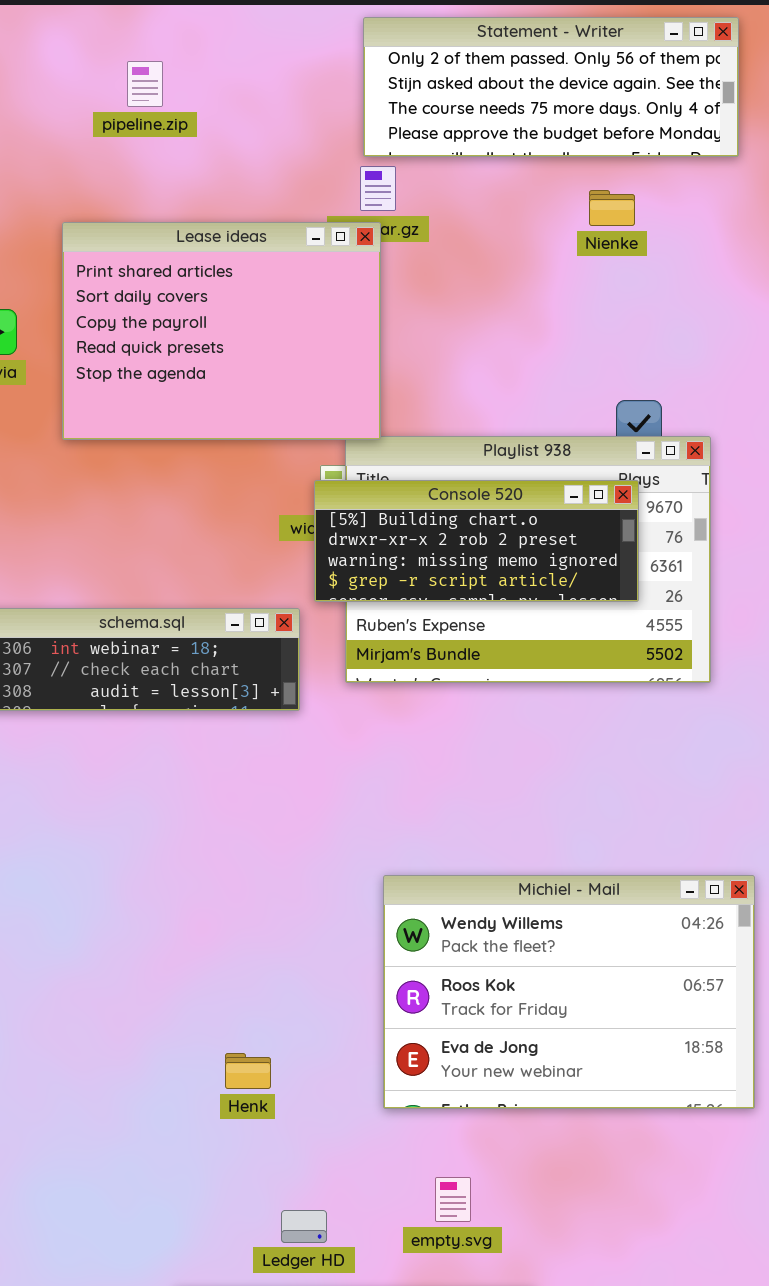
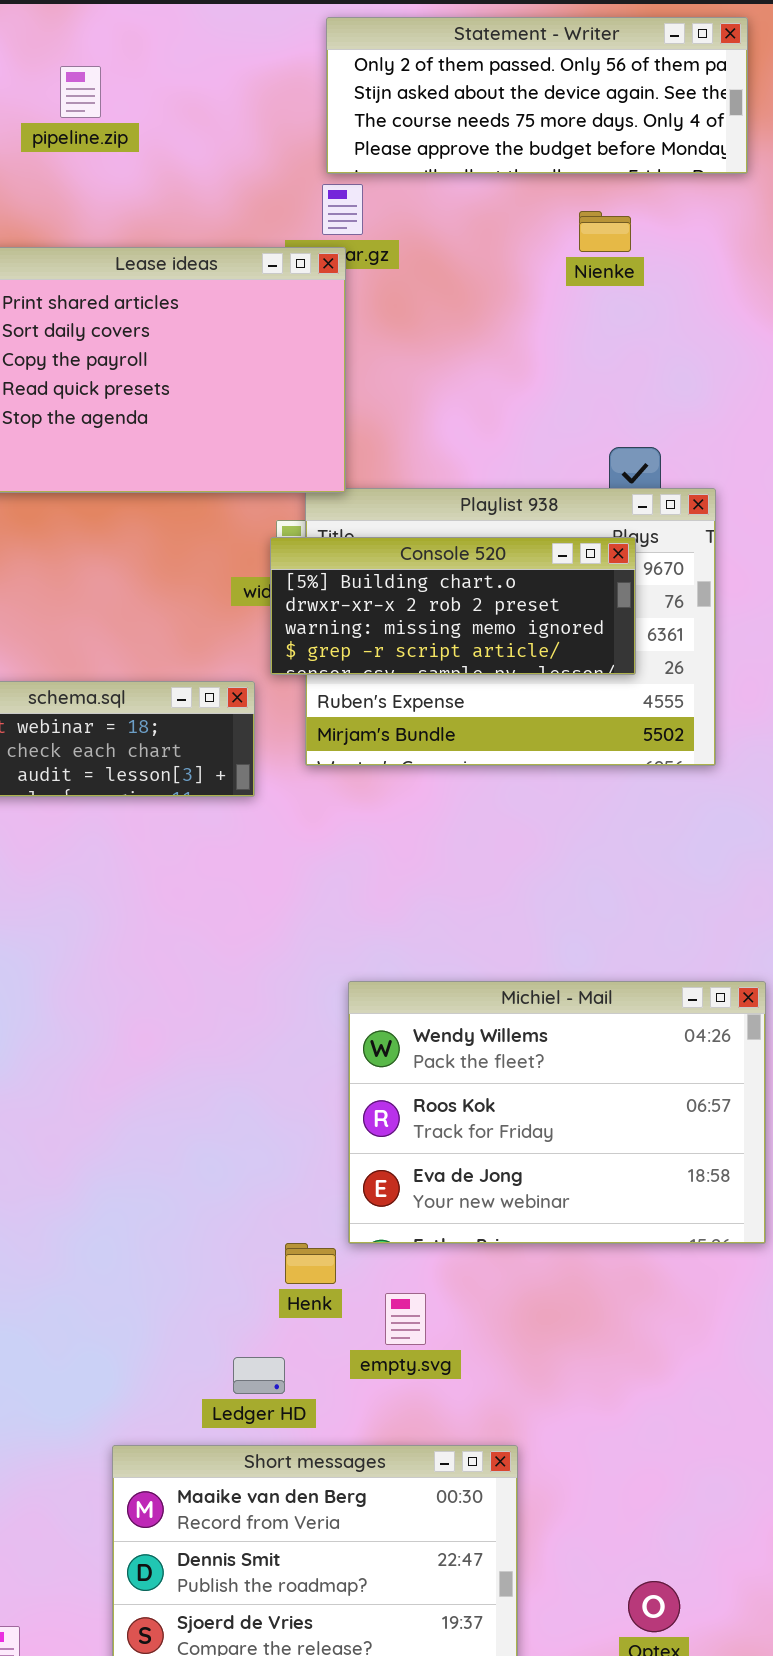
Henk: [225,1053,271,1089] -> [285,1243,336,1284], moved
empty.svg: [435,1177,471,1222] -> [385,1293,426,1345], moved

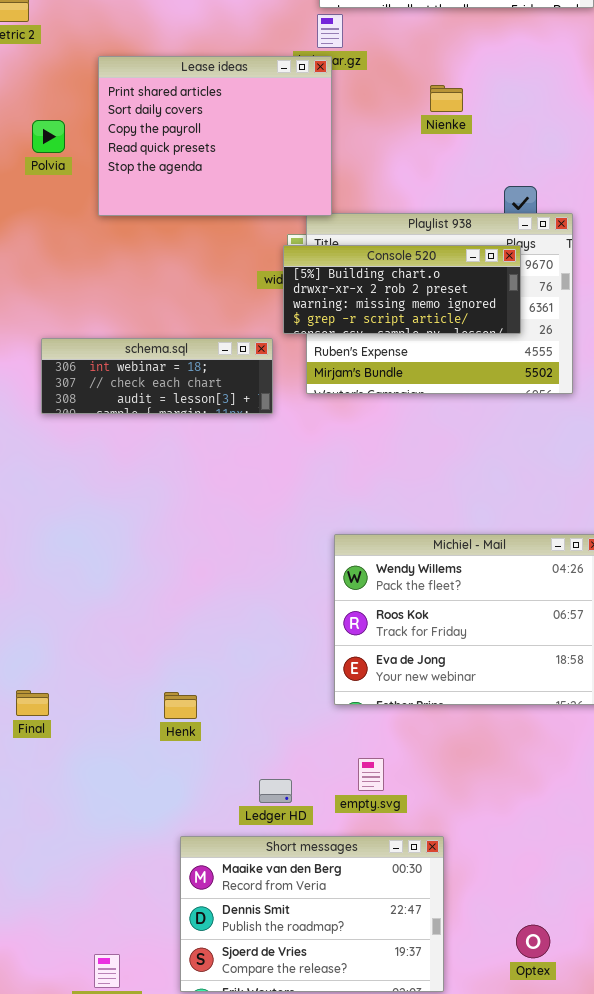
Nienke: [579,211,631,252] -> [430,85,463,112], moved
Henk: [285,1243,336,1284] -> [164,692,197,719], moved
empty.svg: [385,1293,426,1345] -> [358,758,384,791], moved

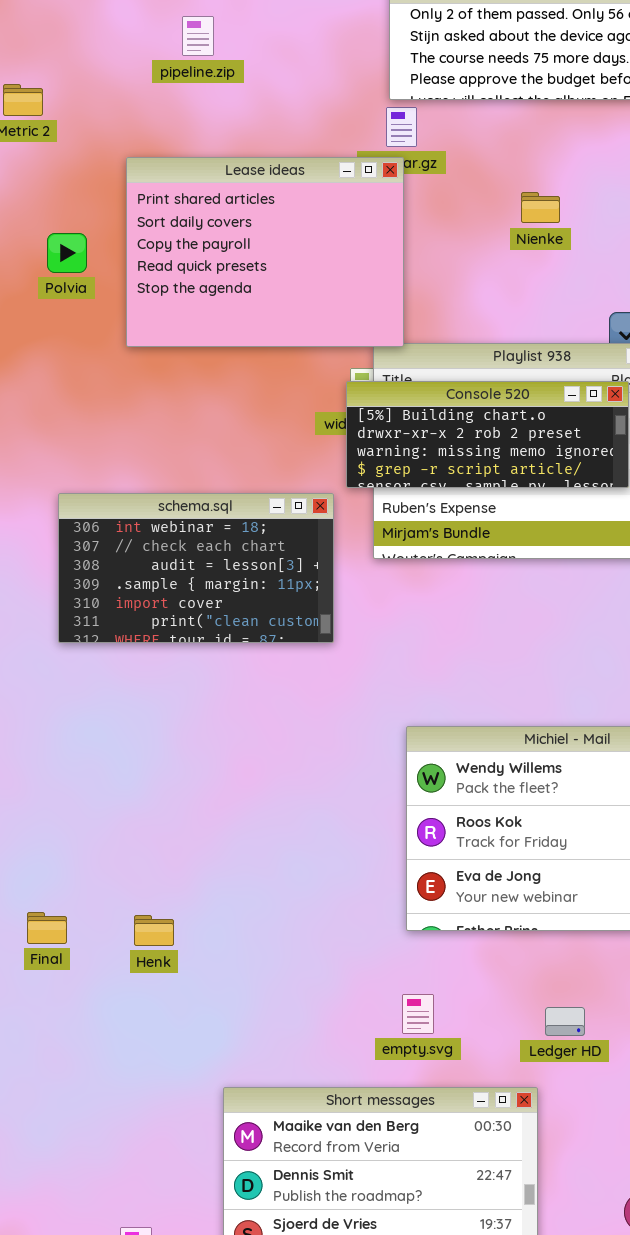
schema.sql: [41,338,273,414] -> [58,493,334,643], resized
Henk: [164,692,197,719] -> [134,915,174,946], moved
empty.svg: [358,758,384,791] -> [402,994,434,1034], moved
Ledger HD: [259,779,292,803] -> [545,1007,585,1036], moved

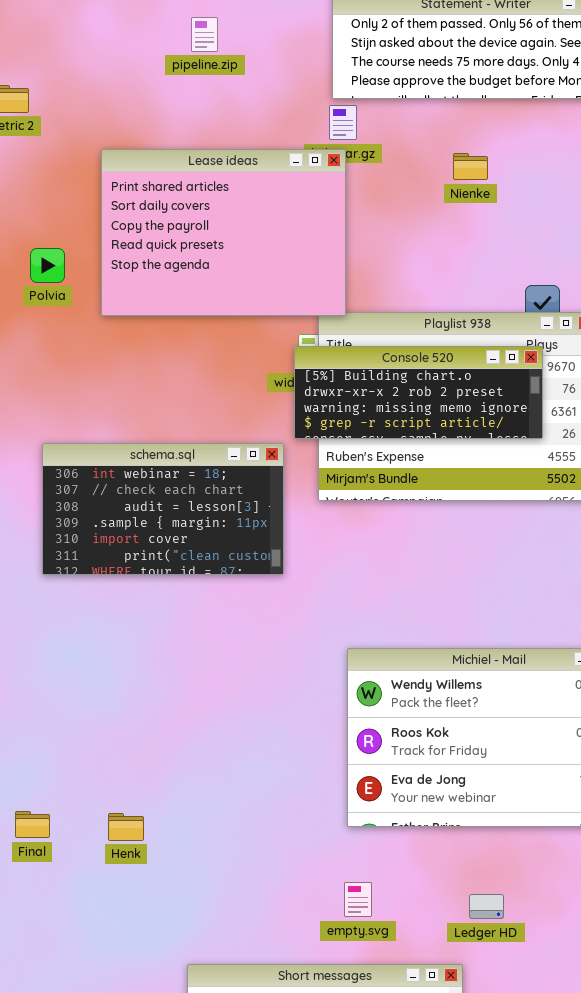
pipeline.zip: [182,16,214,56] -> [191,17,218,52], moved
Nienke: [521,192,560,223] -> [453,153,488,180], moved
Polvia: [47,233,87,273] -> [30,248,65,283], moved

